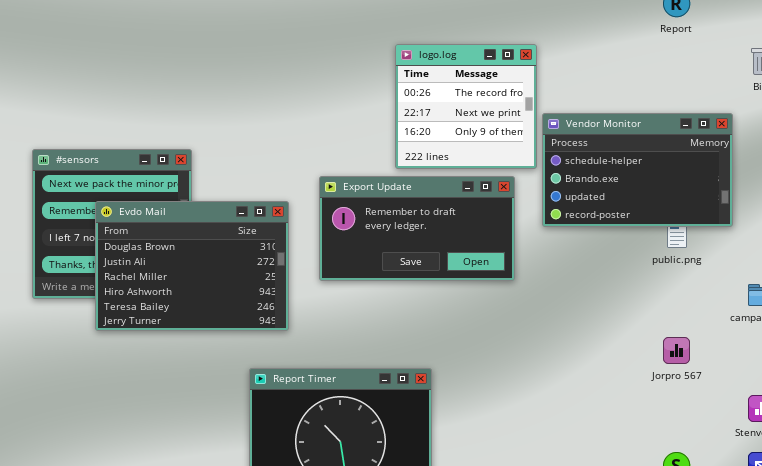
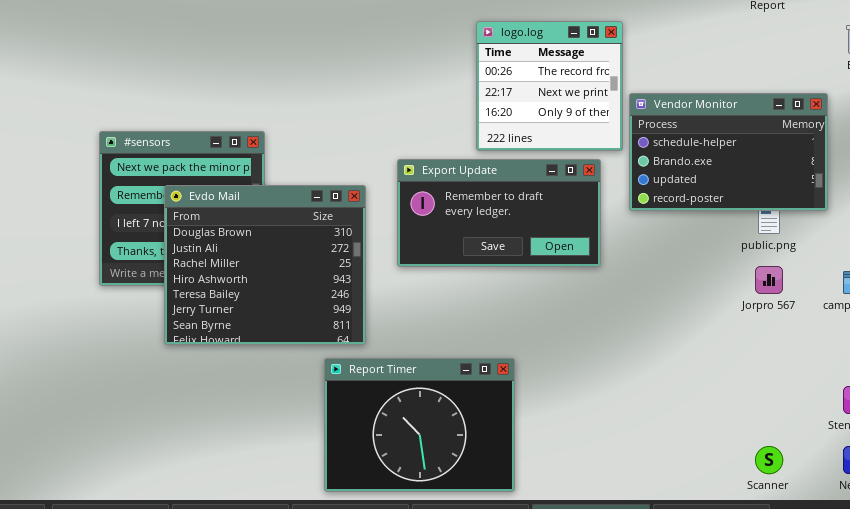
Evdo Mail: [95,201,289,331] -> [164,185,366,345], resized
Jorpro 567: [663,337,690,364] -> [755,266,783,294], moved

